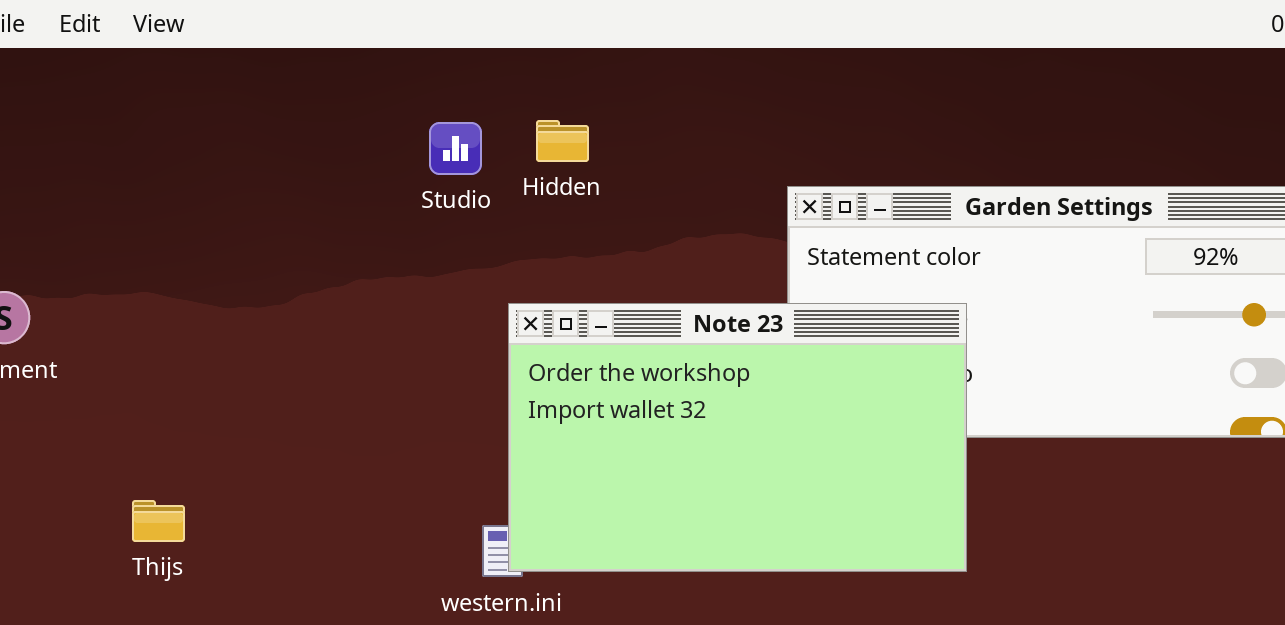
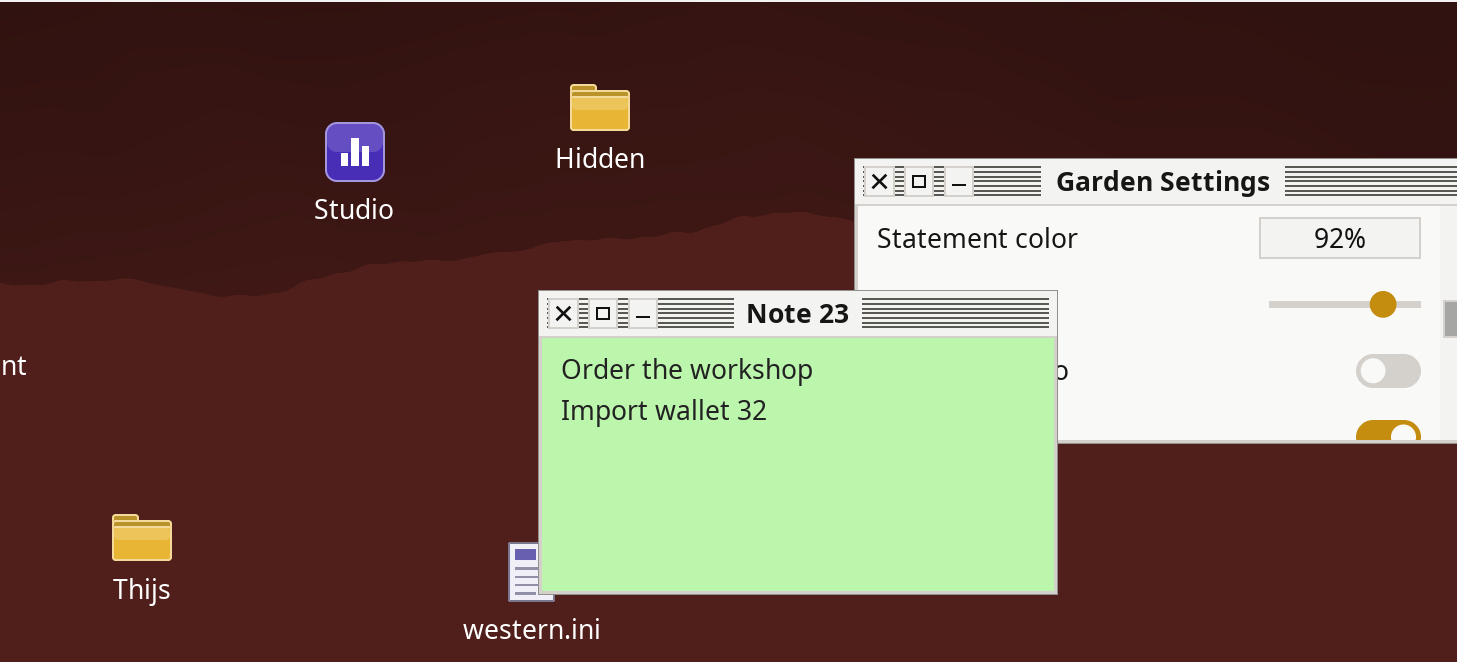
Studio: [429,122,482,175] -> [325,122,385,182], moved

